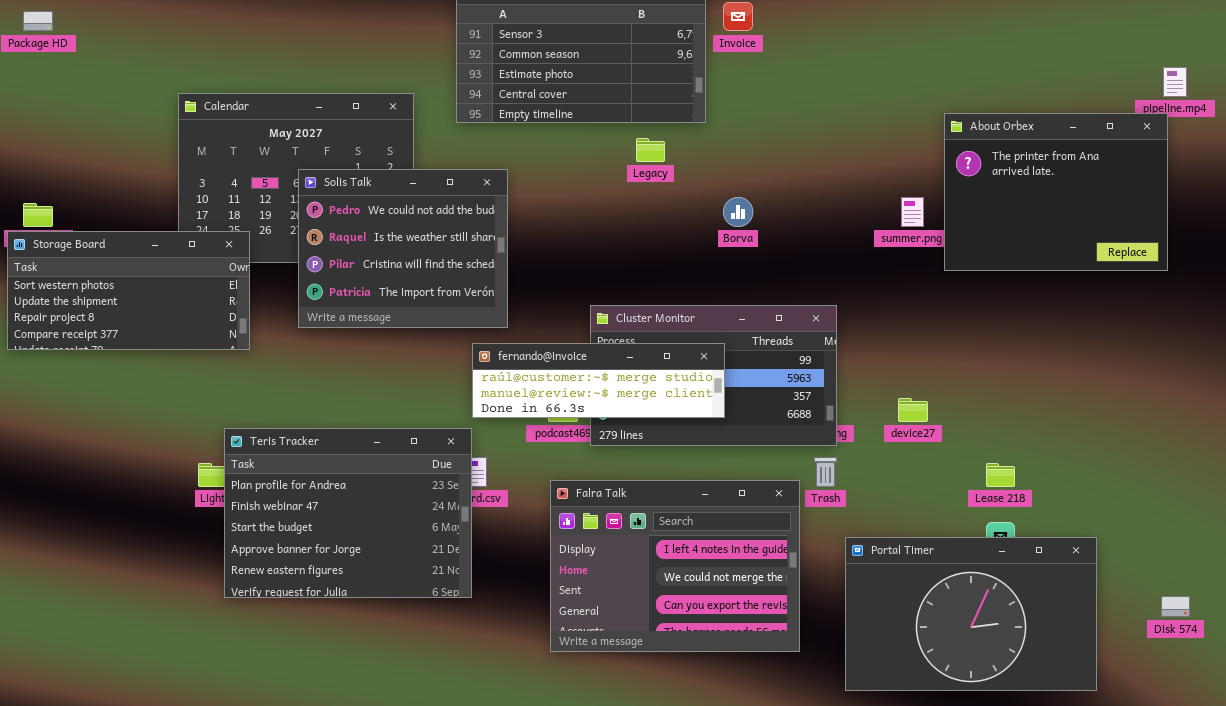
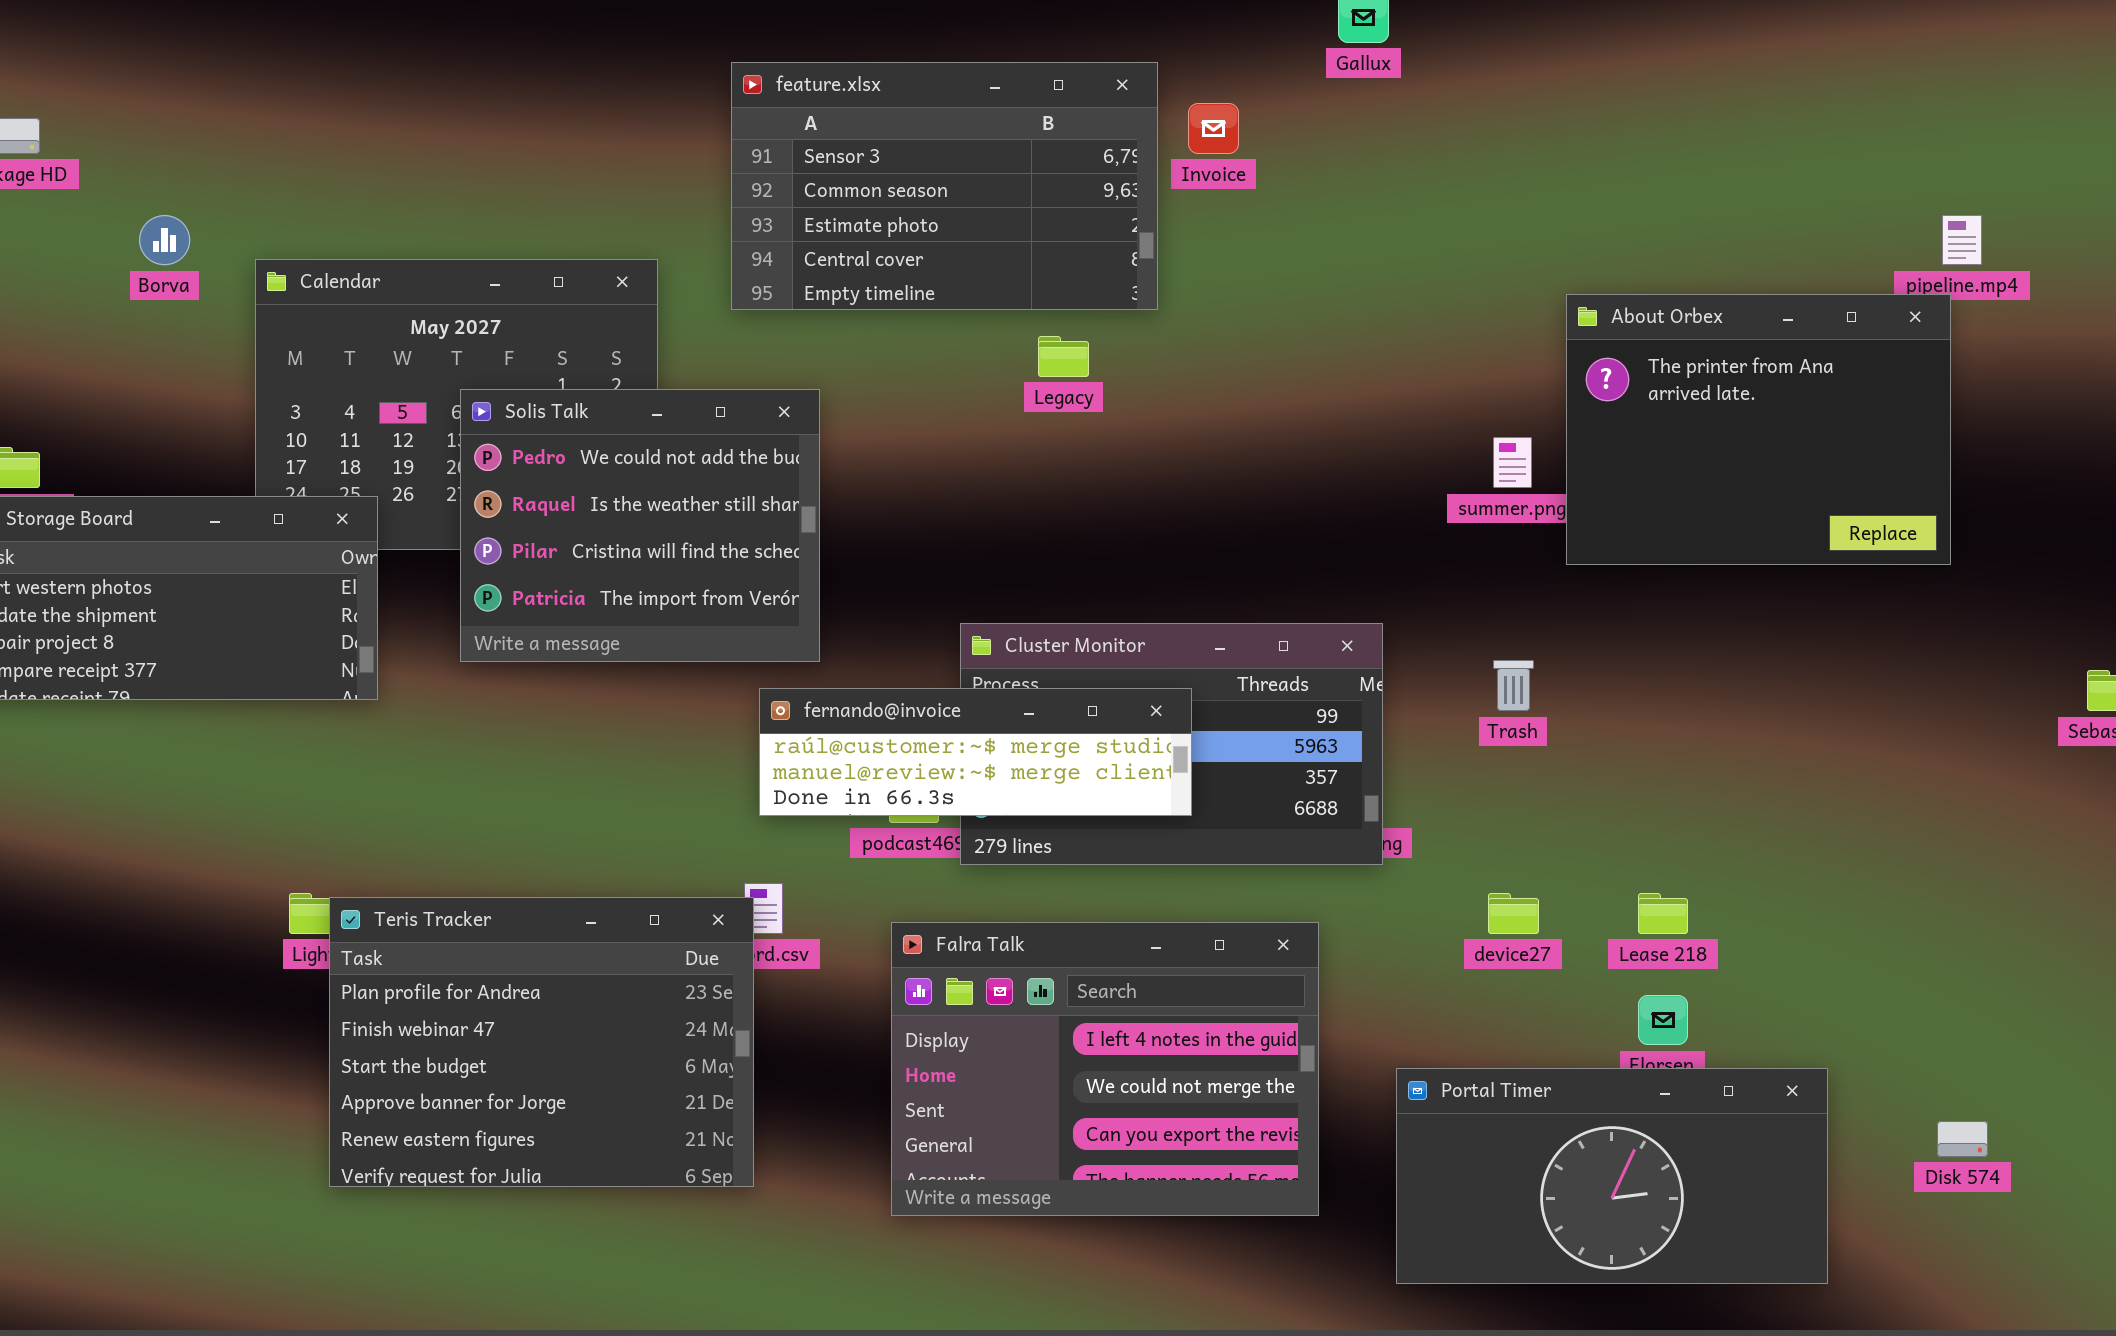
Borva: [723,197,753,227] -> [139,215,190,265], moved
device27: [898,398,928,422] -> [1488,893,1539,934], moved
Teris Tracker: [224,428,472,598] -> [329,897,754,1187], moved
Trash: [814,457,837,487] -> [1493,660,1534,711], moved
Portal Timer: [845,537,1097,691] -> [1396,1068,1828,1284], resized

